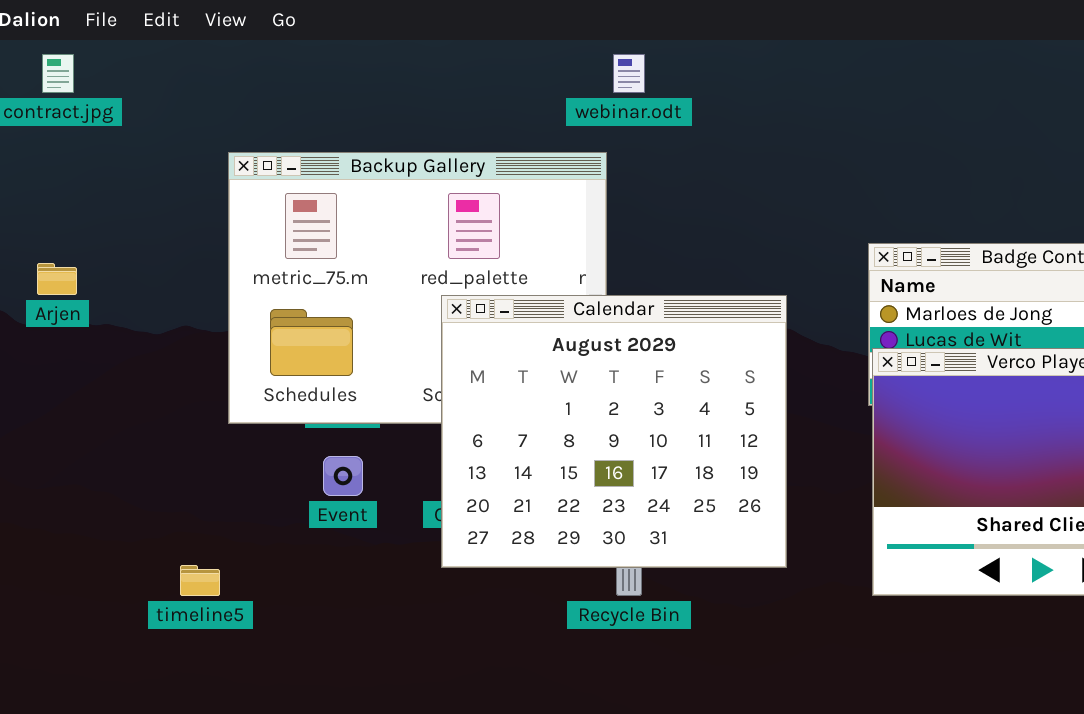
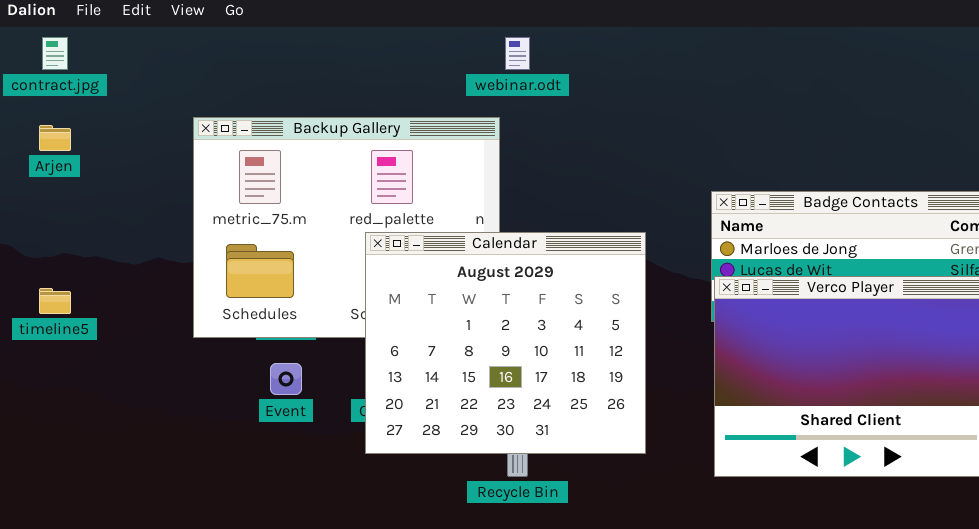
Arjen: [37,263,77,295] -> [39,125,71,151], moved
timeline5: [180,565,220,596] -> [39,288,71,314], moved

